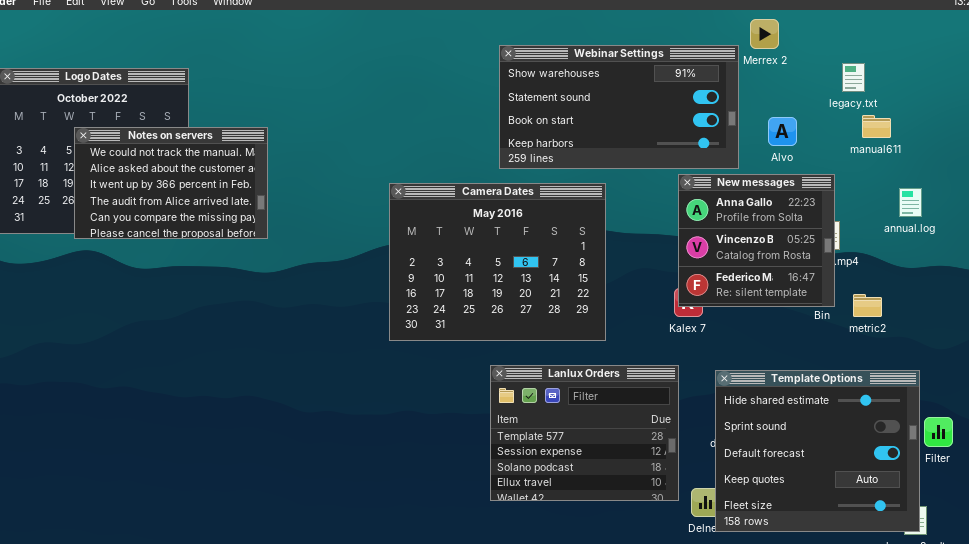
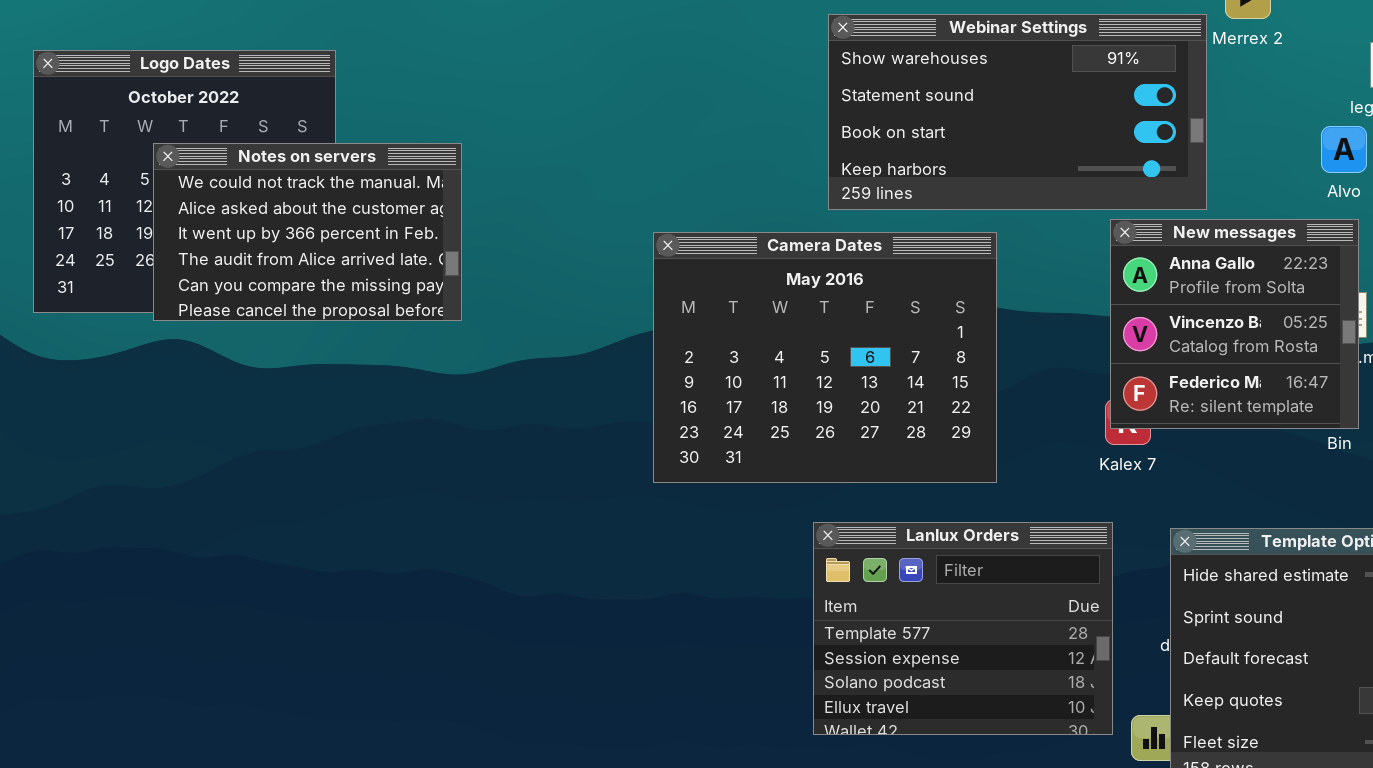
Alvo: [768,117,797,146] -> [1321,126,1367,173], moved

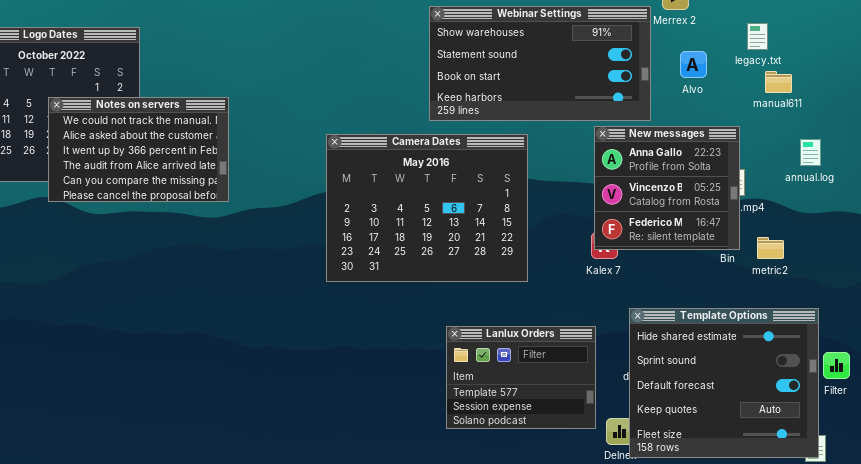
Alvo: [1321,126,1367,173] -> [680,51,707,78], moved
Notes on servers: [153,143,462,321] -> [48,97,229,202], moved
Lanlux Orders: [813,522,1113,735] -> [446,326,596,429], resized

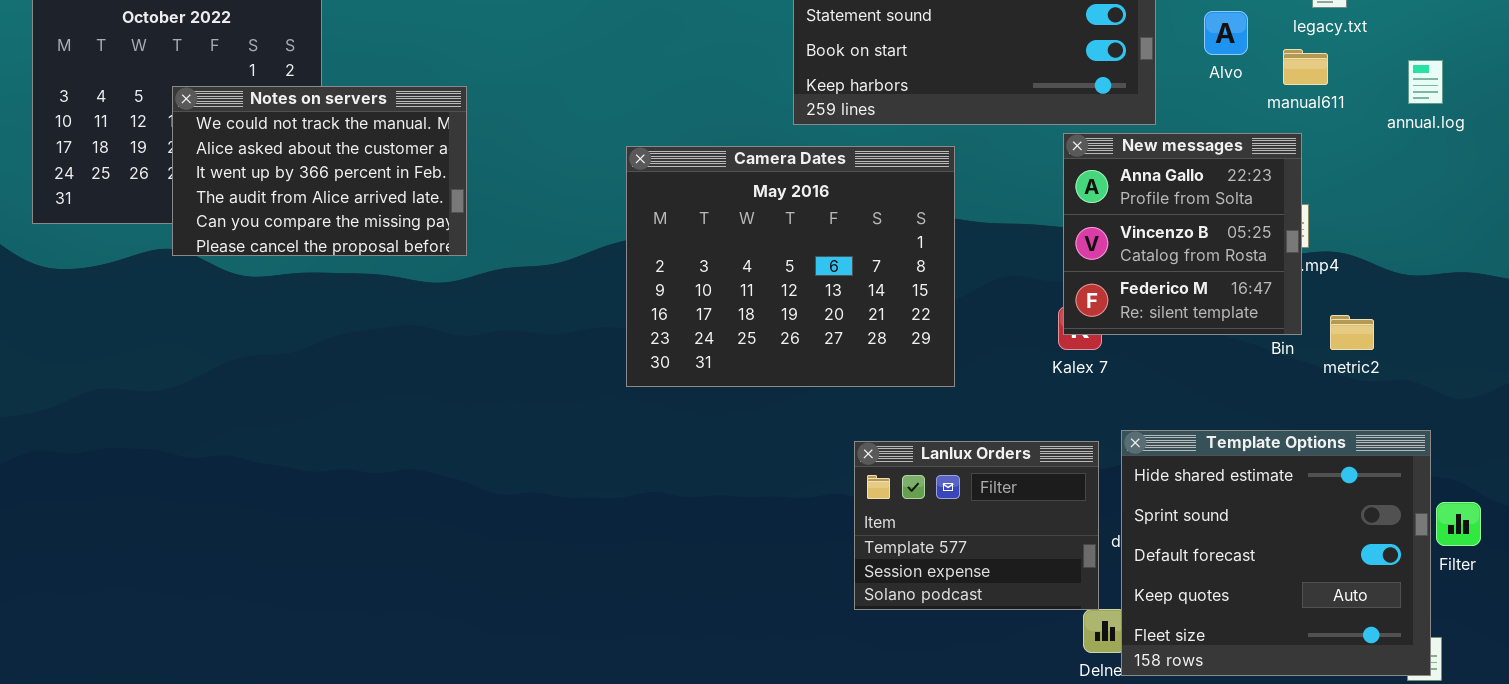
manual611: [765,71,792,93] -> [1283,49,1328,85], moved
annual.log: [800,139,821,166] -> [1408,60,1443,104], moved
Lanlux Orders: [446,326,596,429] -> [854,441,1099,610], moved

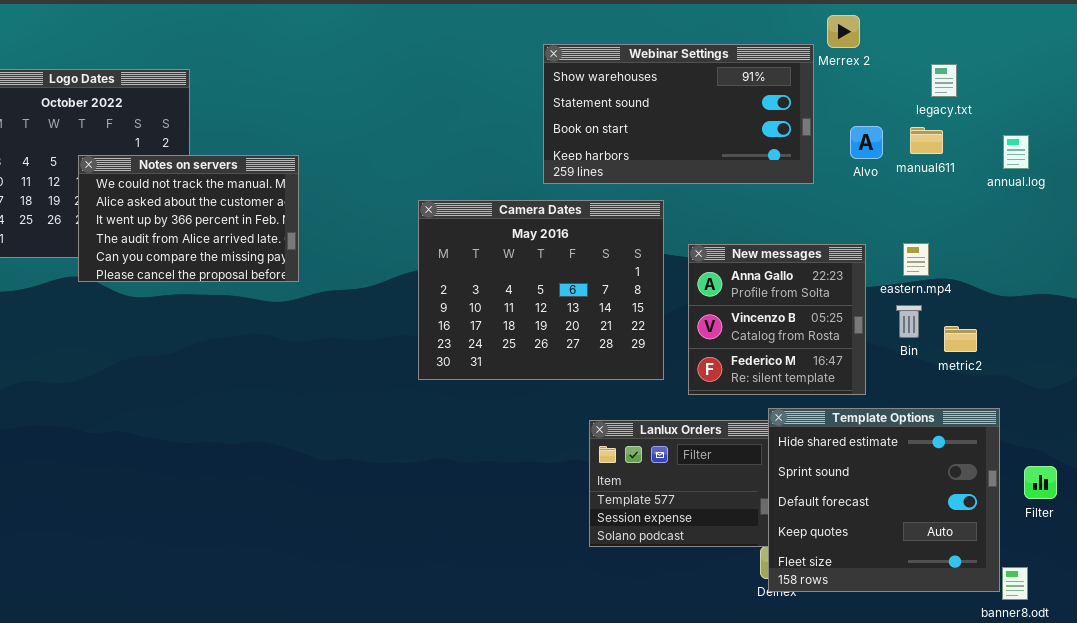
Alvo: [1204,11,1248,55] -> [850,126,883,159], moved
New messages: [1063,133,1302,335] -> [688,244,866,395], moved
Template Options: [1121,430,1431,676] -> [768,408,1000,592], moved

